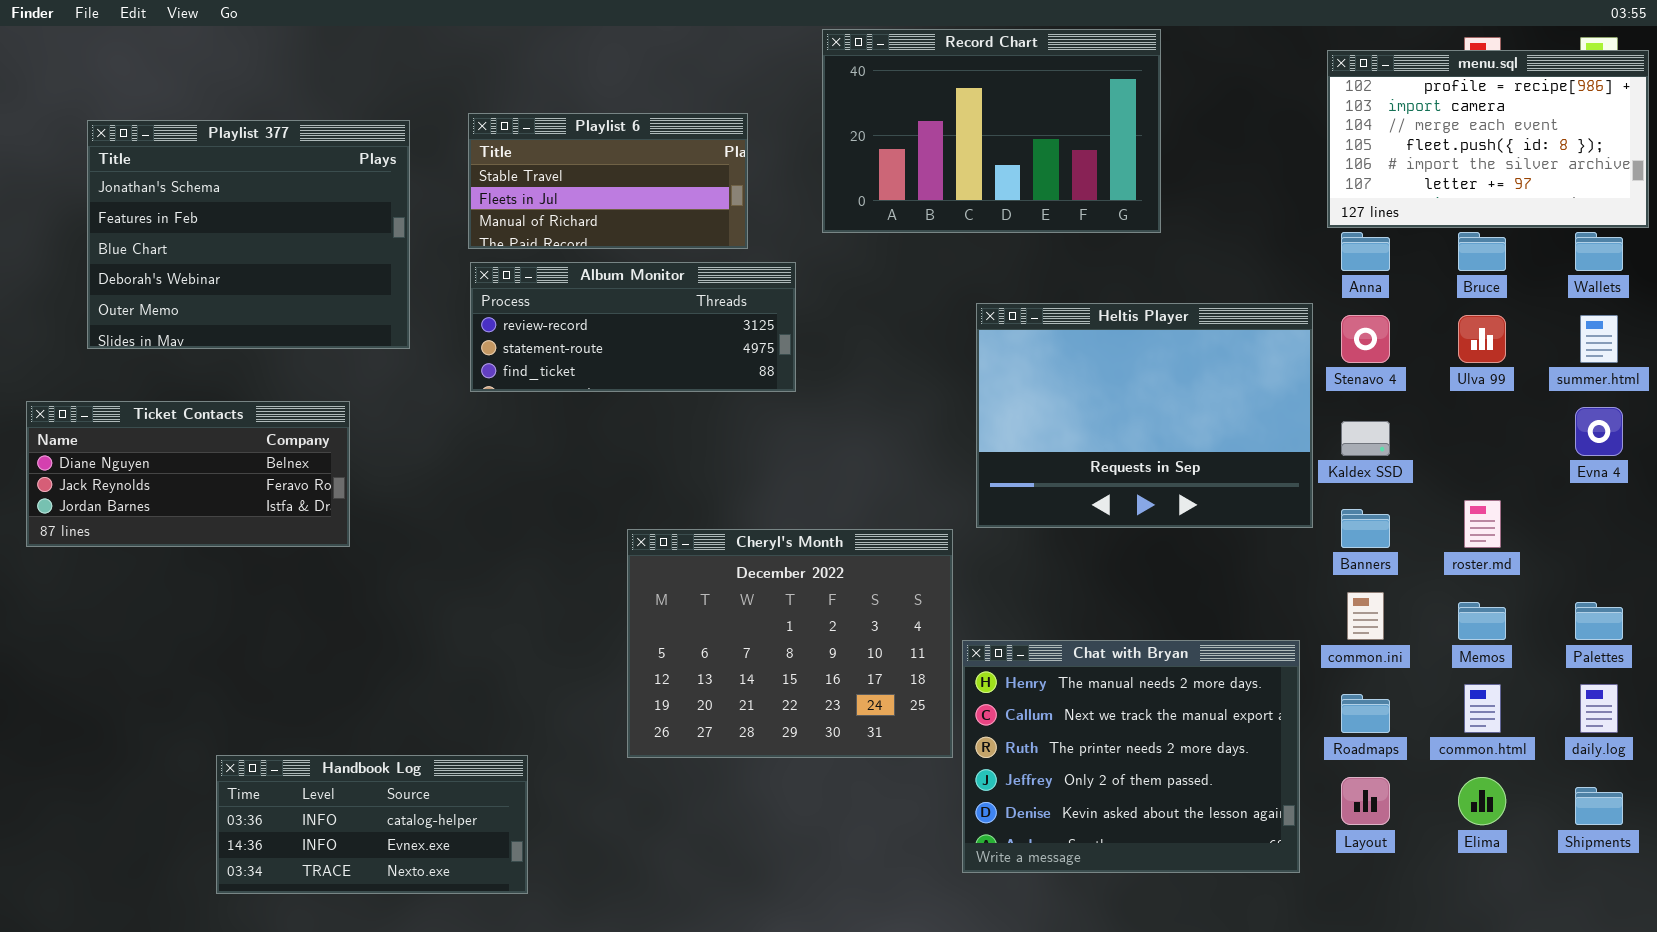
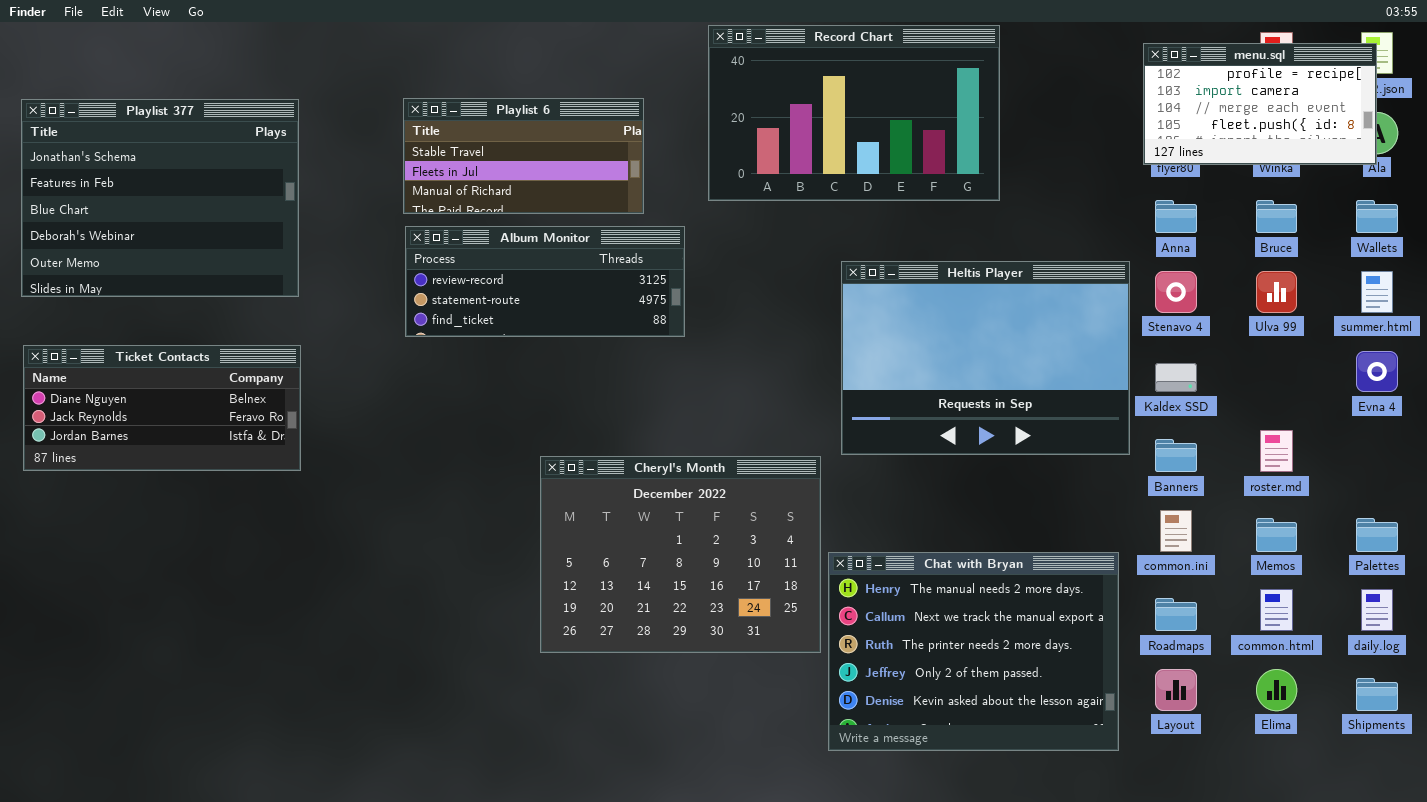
menu.sql: [1327,50,1649,228] -> [1143,43,1377,165], resized
Playlist 377: [87,120,410,349] -> [21,99,299,297], moved
Handbook Log: [216,755,528,894] -> none, closed

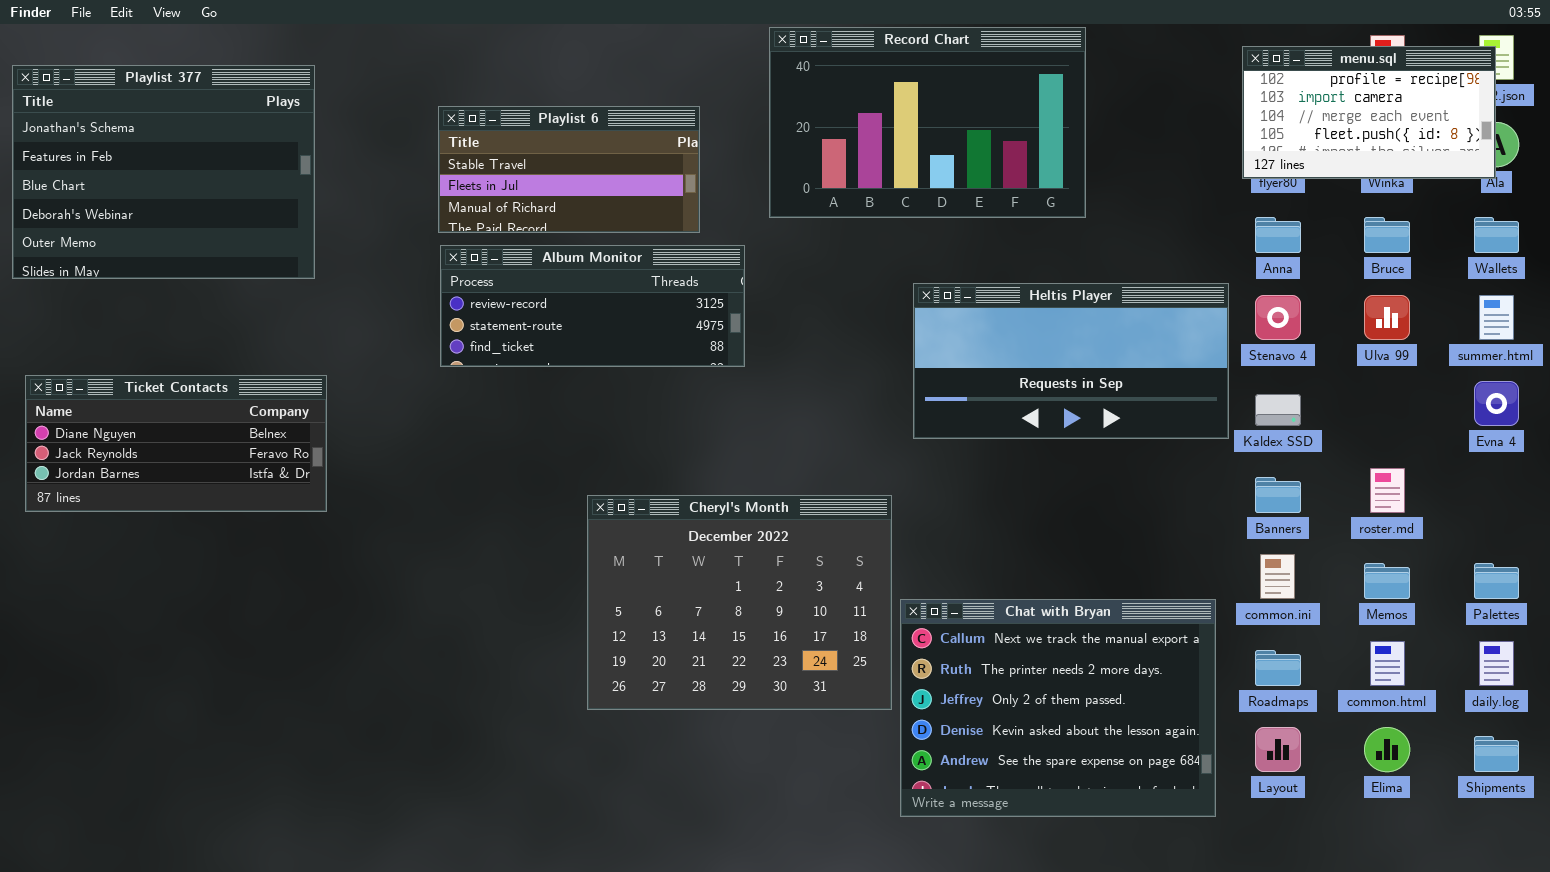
Playlist 377: [21,99,299,297] -> [12,65,315,279], moved
Heltis Player: [841,261,1130,455] -> [913,283,1229,439], resized
Chat with Bryan: [828,552,1119,751] -> [900,599,1216,817], scrolled down 1 row

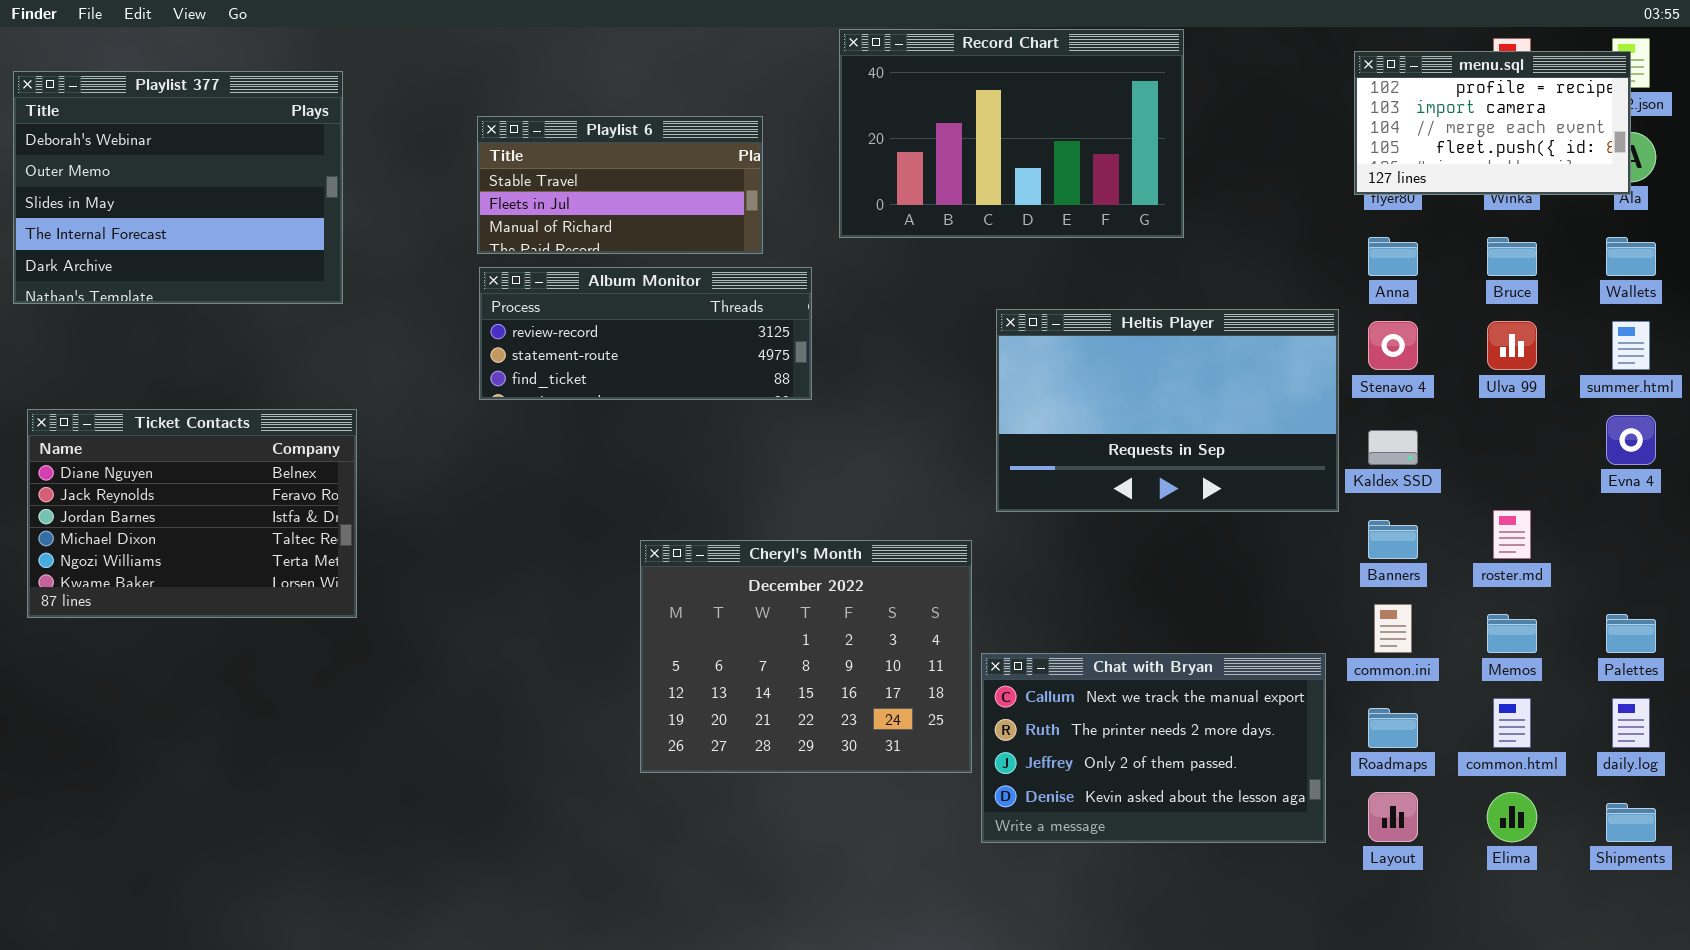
Playlist 377: [12,65,315,279] -> [13,71,343,304], scrolled down 3 rows
Heltis Player: [913,283,1229,439] -> [996,309,1339,512], resized
Ticket Contacts: [25,375,327,512] -> [27,409,357,618], resized
Chat with Bryan: [900,599,1216,817] -> [981,653,1326,843], resized

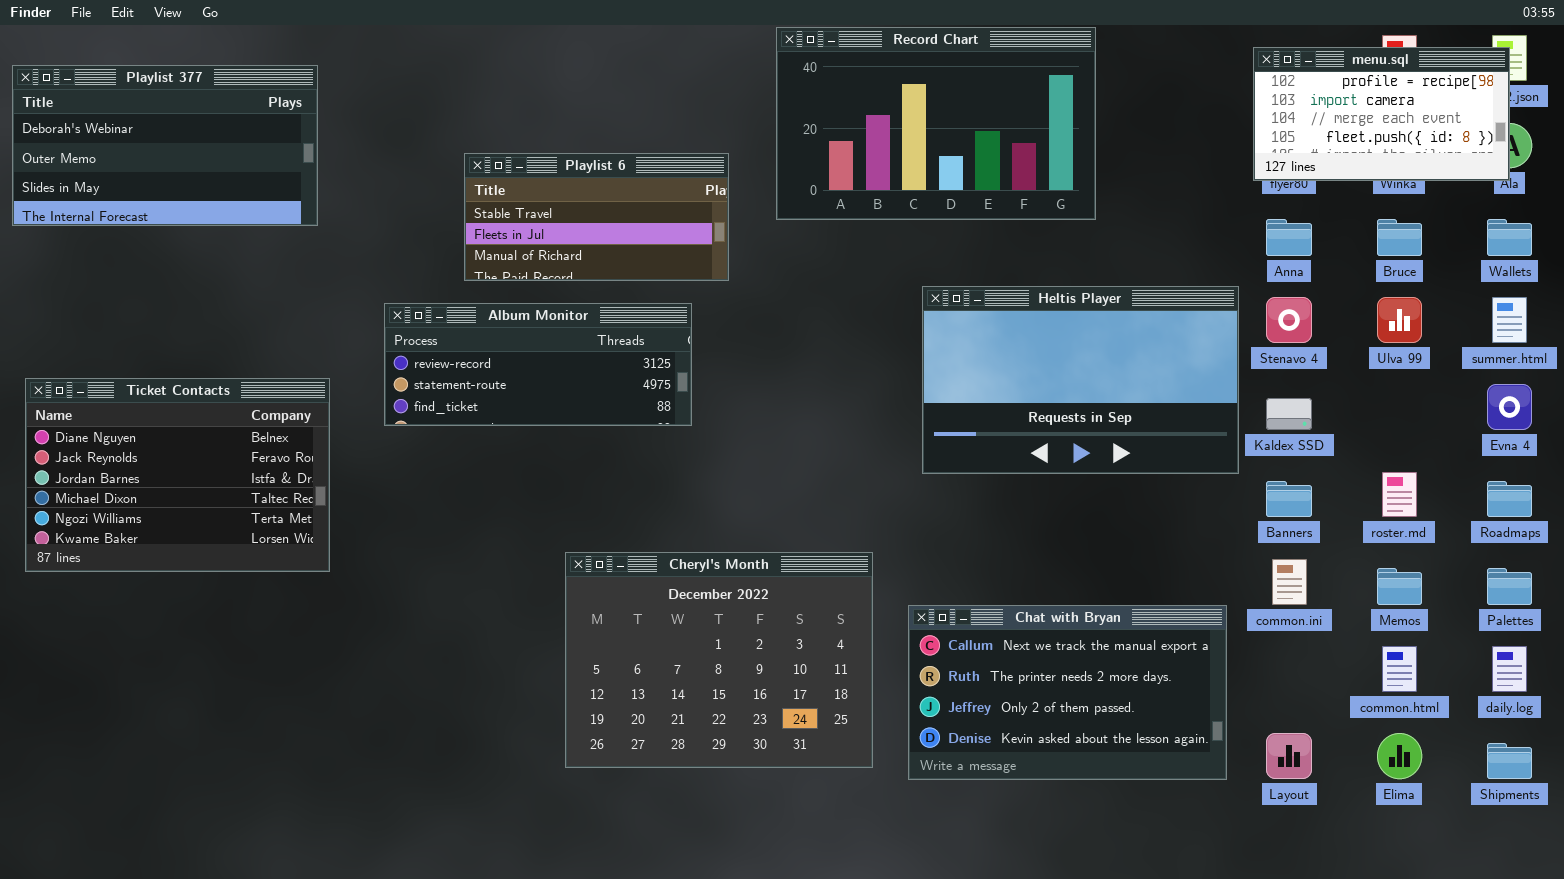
Playlist 377: [13,71,343,304] -> [12,65,318,226], resized
Playlist 6: [477,116,763,254] -> [464,153,729,281], moved
Album Monitor: [479,267,812,400] -> [384,303,692,426], moved
Cheryl's Month: [640,540,972,773] -> [565,552,873,768], moved
Roadmaps: [1368,708,1418,748] -> [1487,481,1532,517], moved

